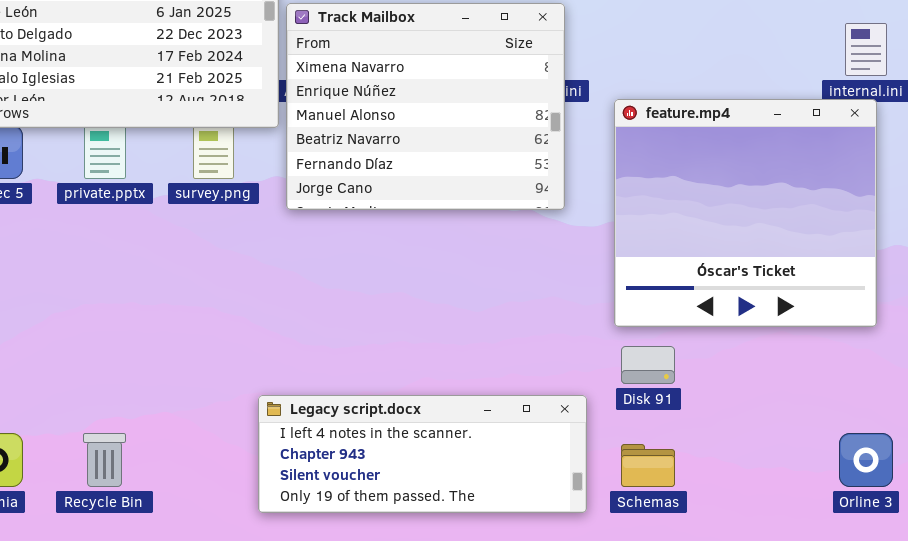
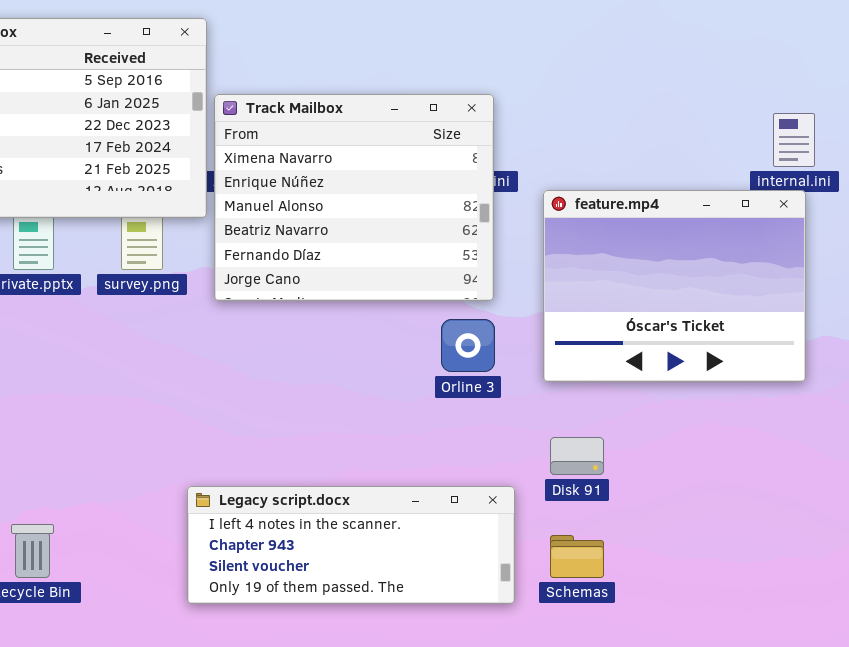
feature.mp4: [614,99,877,327] -> [543,190,806,382], resized
Orline 3: [839,433,893,487] -> [441,319,495,372], moved

